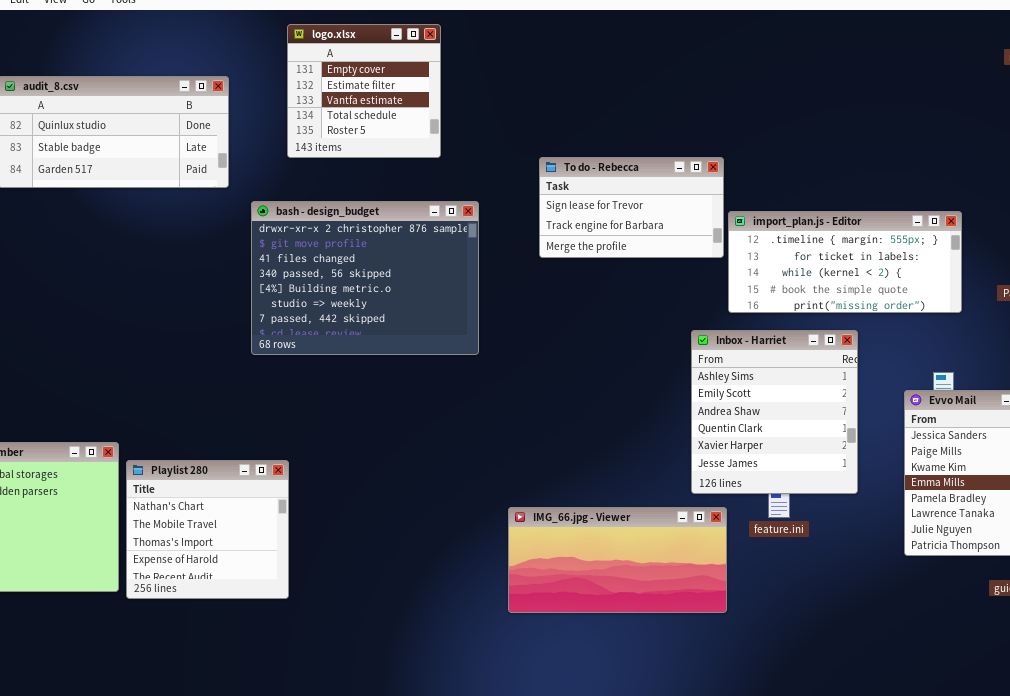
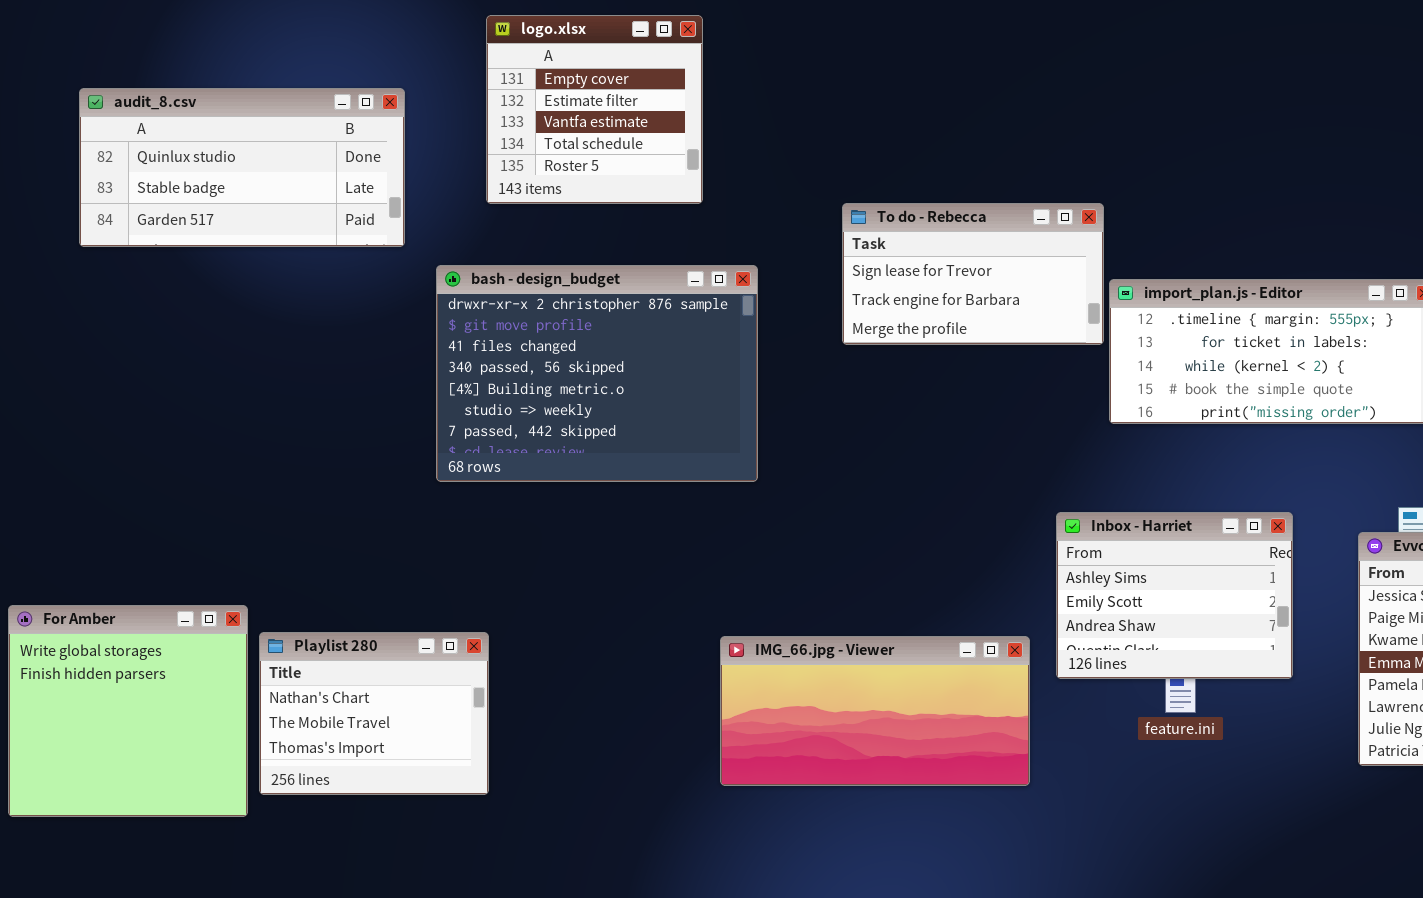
Inbox - Harriet: [691,330,858,494] -> [1056,512,1293,679], resized
Playlist 280: [126,460,289,599] -> [259,632,489,795], resized
IMG_66.jpg - Viewer: [508,507,727,613] -> [720,636,1030,786], moved

